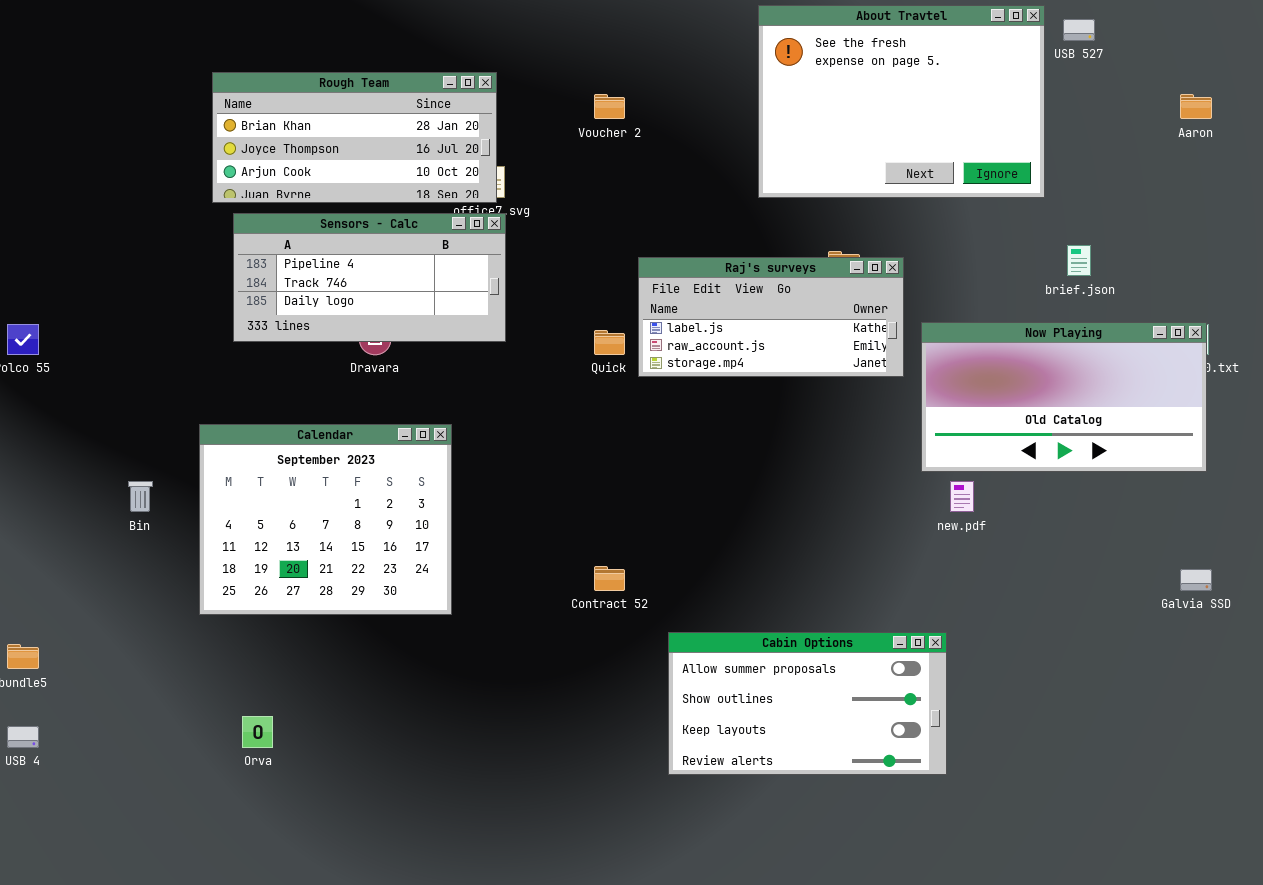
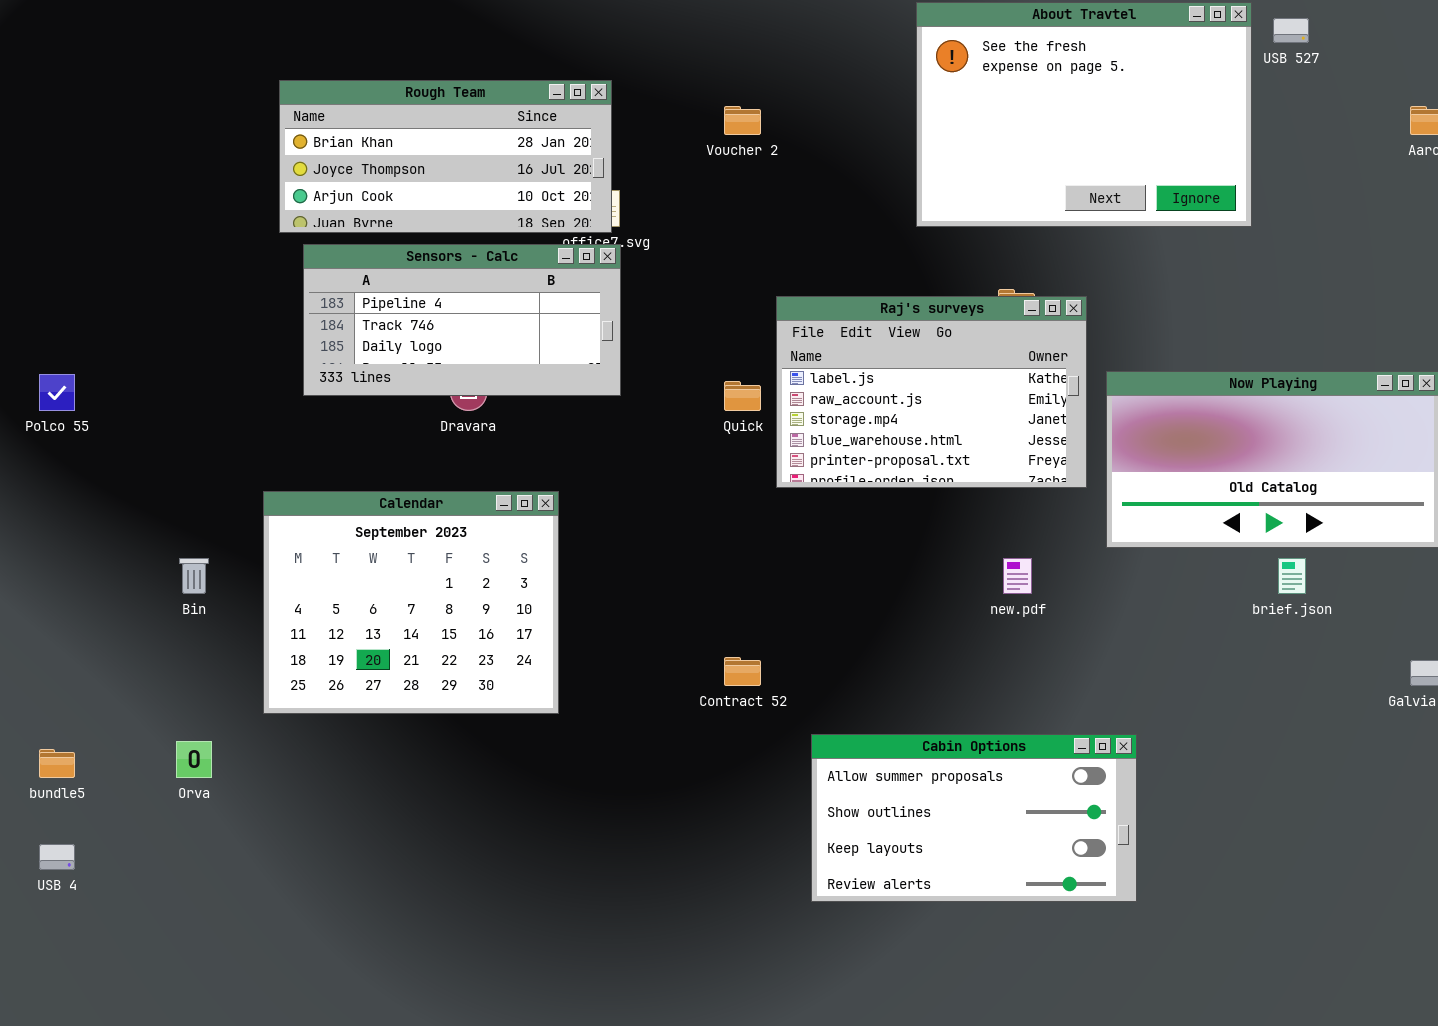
brief.json: [1067,245,1091,276] -> [1278,558,1306,594], moved
Raj's surveys: [638,257,904,377] -> [776,296,1087,488], resized
new.pdf: [950,481,974,512] -> [1003,558,1032,594], moved
Orva: [242,716,273,748] -> [176,741,212,778], moved

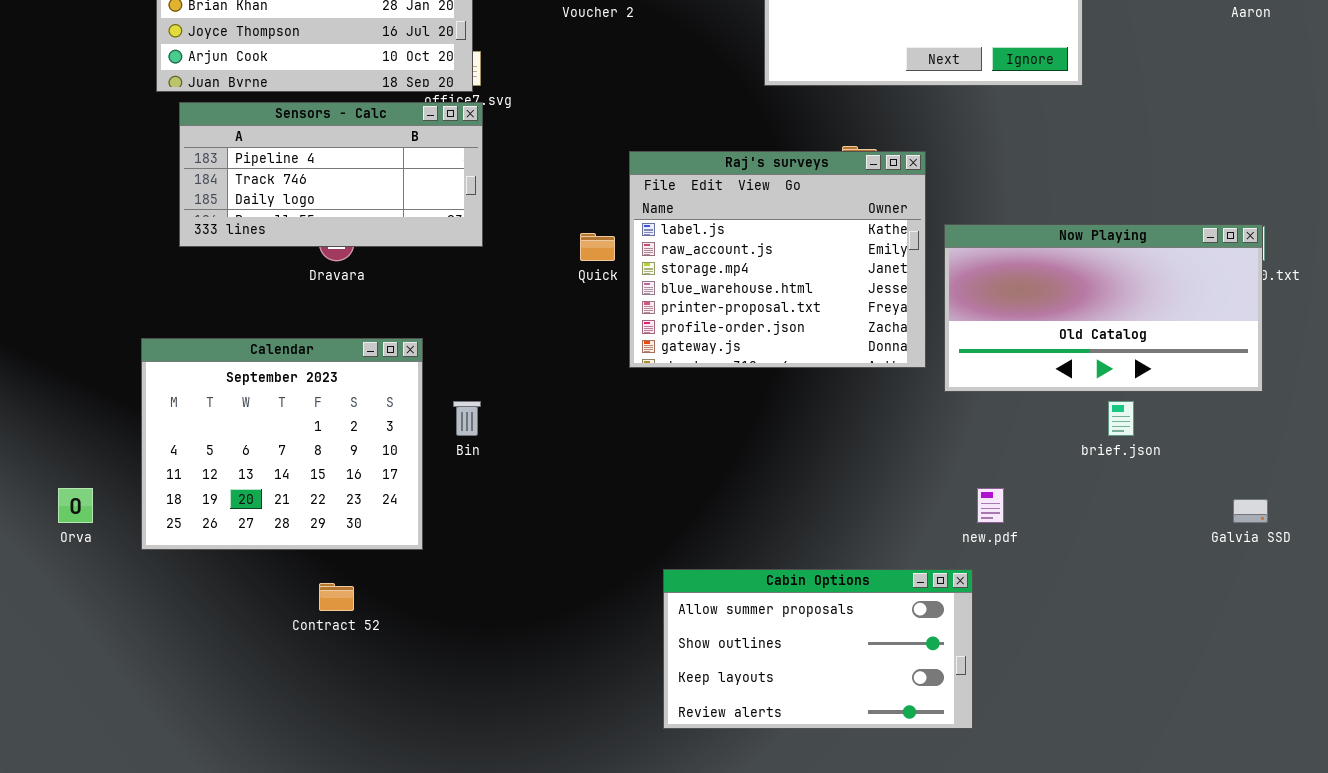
Raj's surveys: [776,296,1087,488] -> [629,151,926,368], resized
Bin: [179,558,209,594] -> [453,401,481,436], moved
new.pdf: [1003,558,1032,594] -> [977,488,1004,523], moved
Contract 52: [724,657,761,686] -> [319,583,354,611], moved
Orva: [176,741,212,778] -> [58,488,93,523], moved

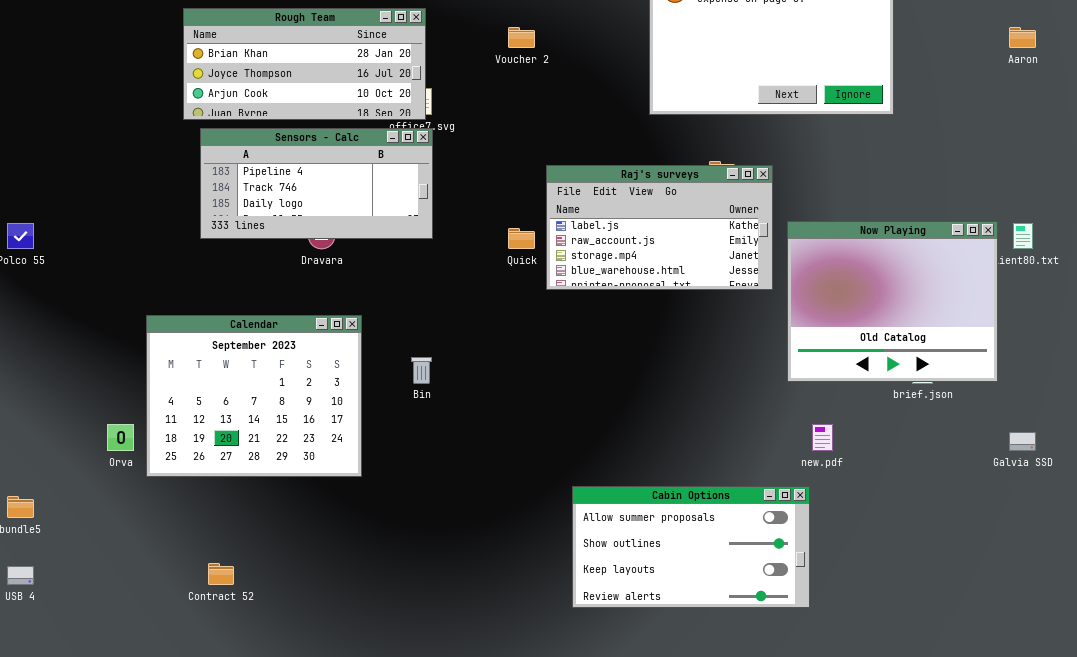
Raj's surveys: [629,151,926,368] -> [546,165,773,290], resized
Now Playing: [944,224,1263,392] -> [787,221,998,382], resized
Calendar: [141,338,423,550] -> [146,315,362,477], moved
Contract 52: [319,583,354,611] -> [208,563,234,585], moved

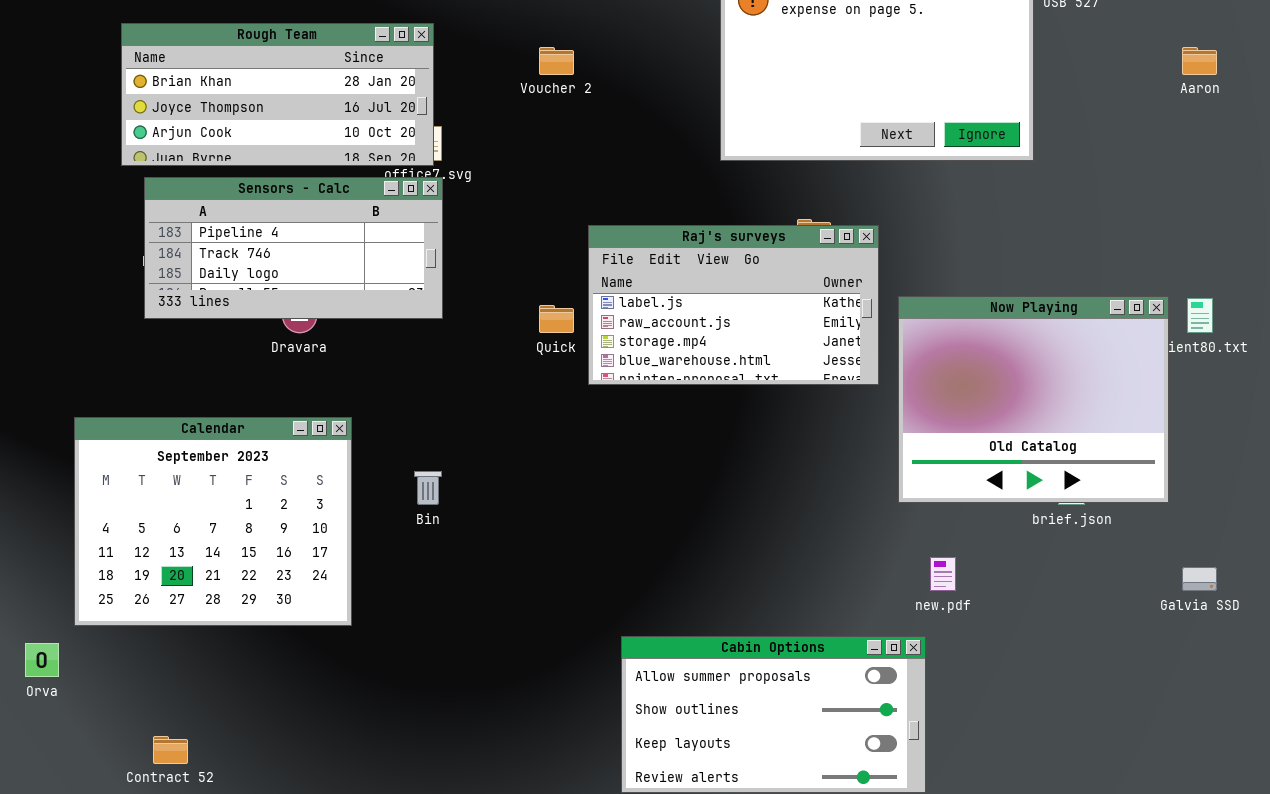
Orva: [107,424,134,451] -> [25,643,59,677], moved

